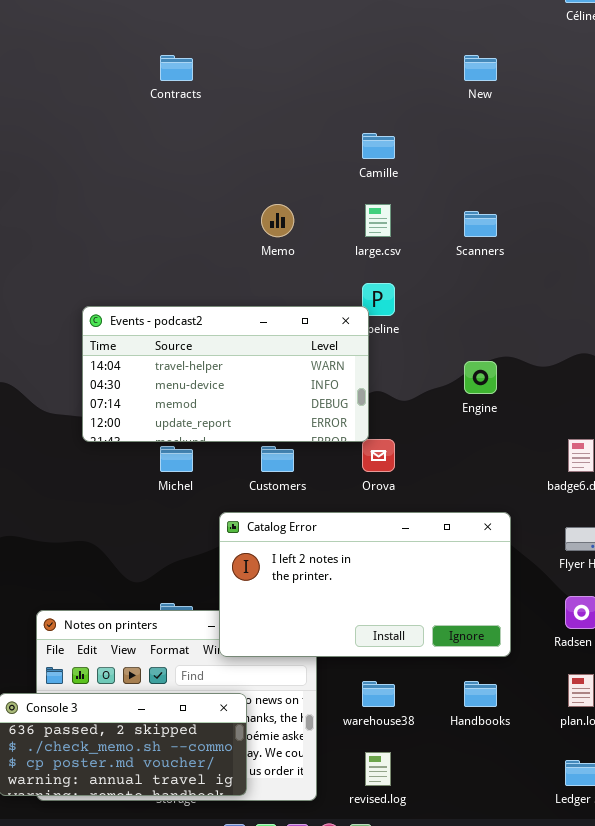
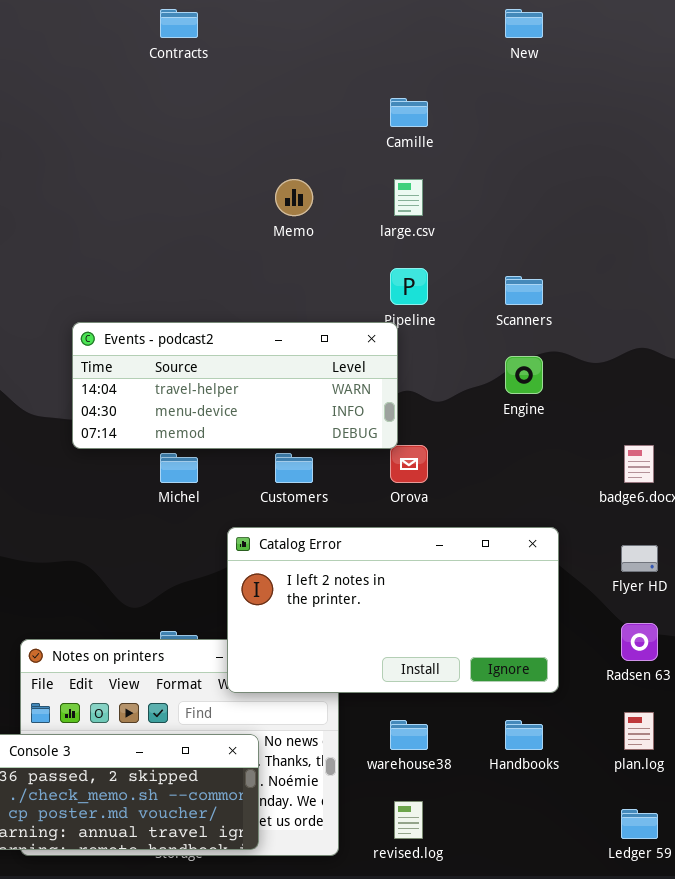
Scanners: [464,211,497,237] -> [505,276,543,305], moved
Events - podcast2: [82,306,369,442] -> [72,322,398,449], resized

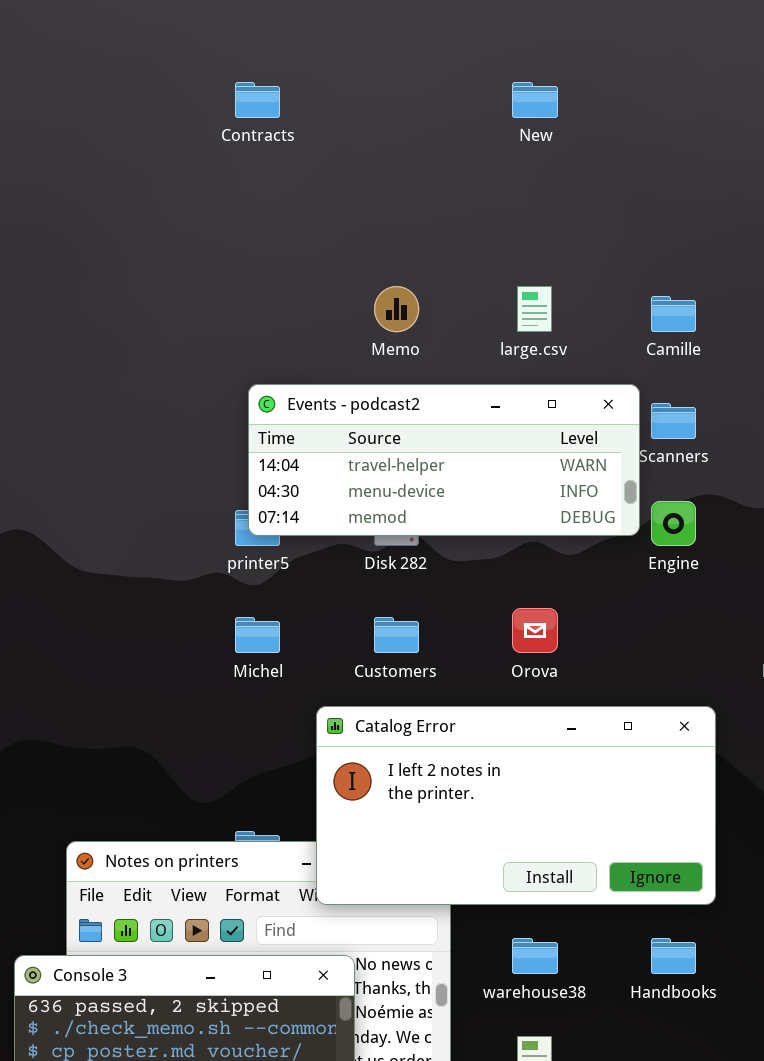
New: [505,9,543,38] -> [512,82,558,118], moved
Camille: [390,98,428,127] -> [651,296,696,332], moved
Events - podcast2: [72,322,398,449] -> [248,384,640,536], moved

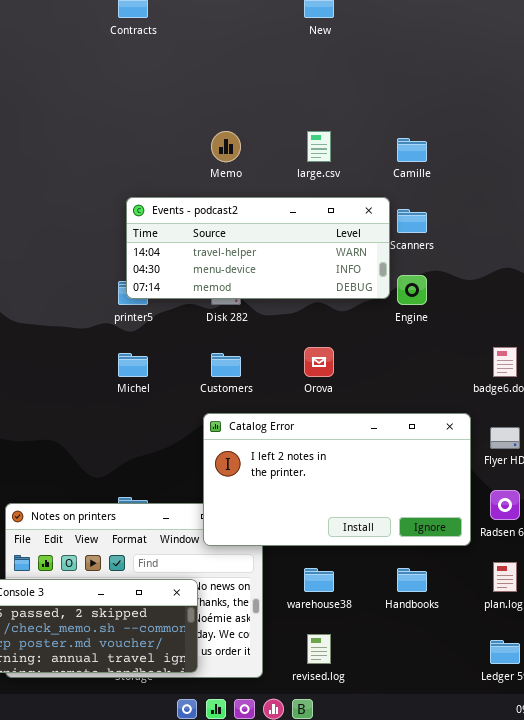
Catalog Error: [316,706,716,905] -> [203,413,471,546], moved

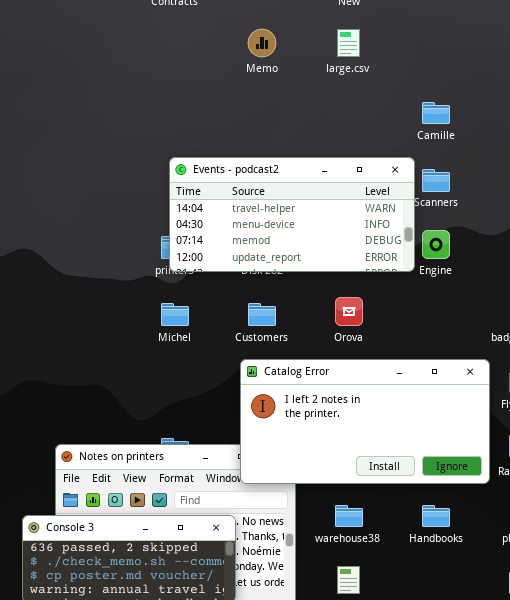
Memo: [211,131,241,162] -> [248,29,276,57], moved
large.csv: [307,131,331,162] -> [337,29,360,57], moved
Events - podcast2: [126,197,390,299] -> [169,157,415,272], resized

